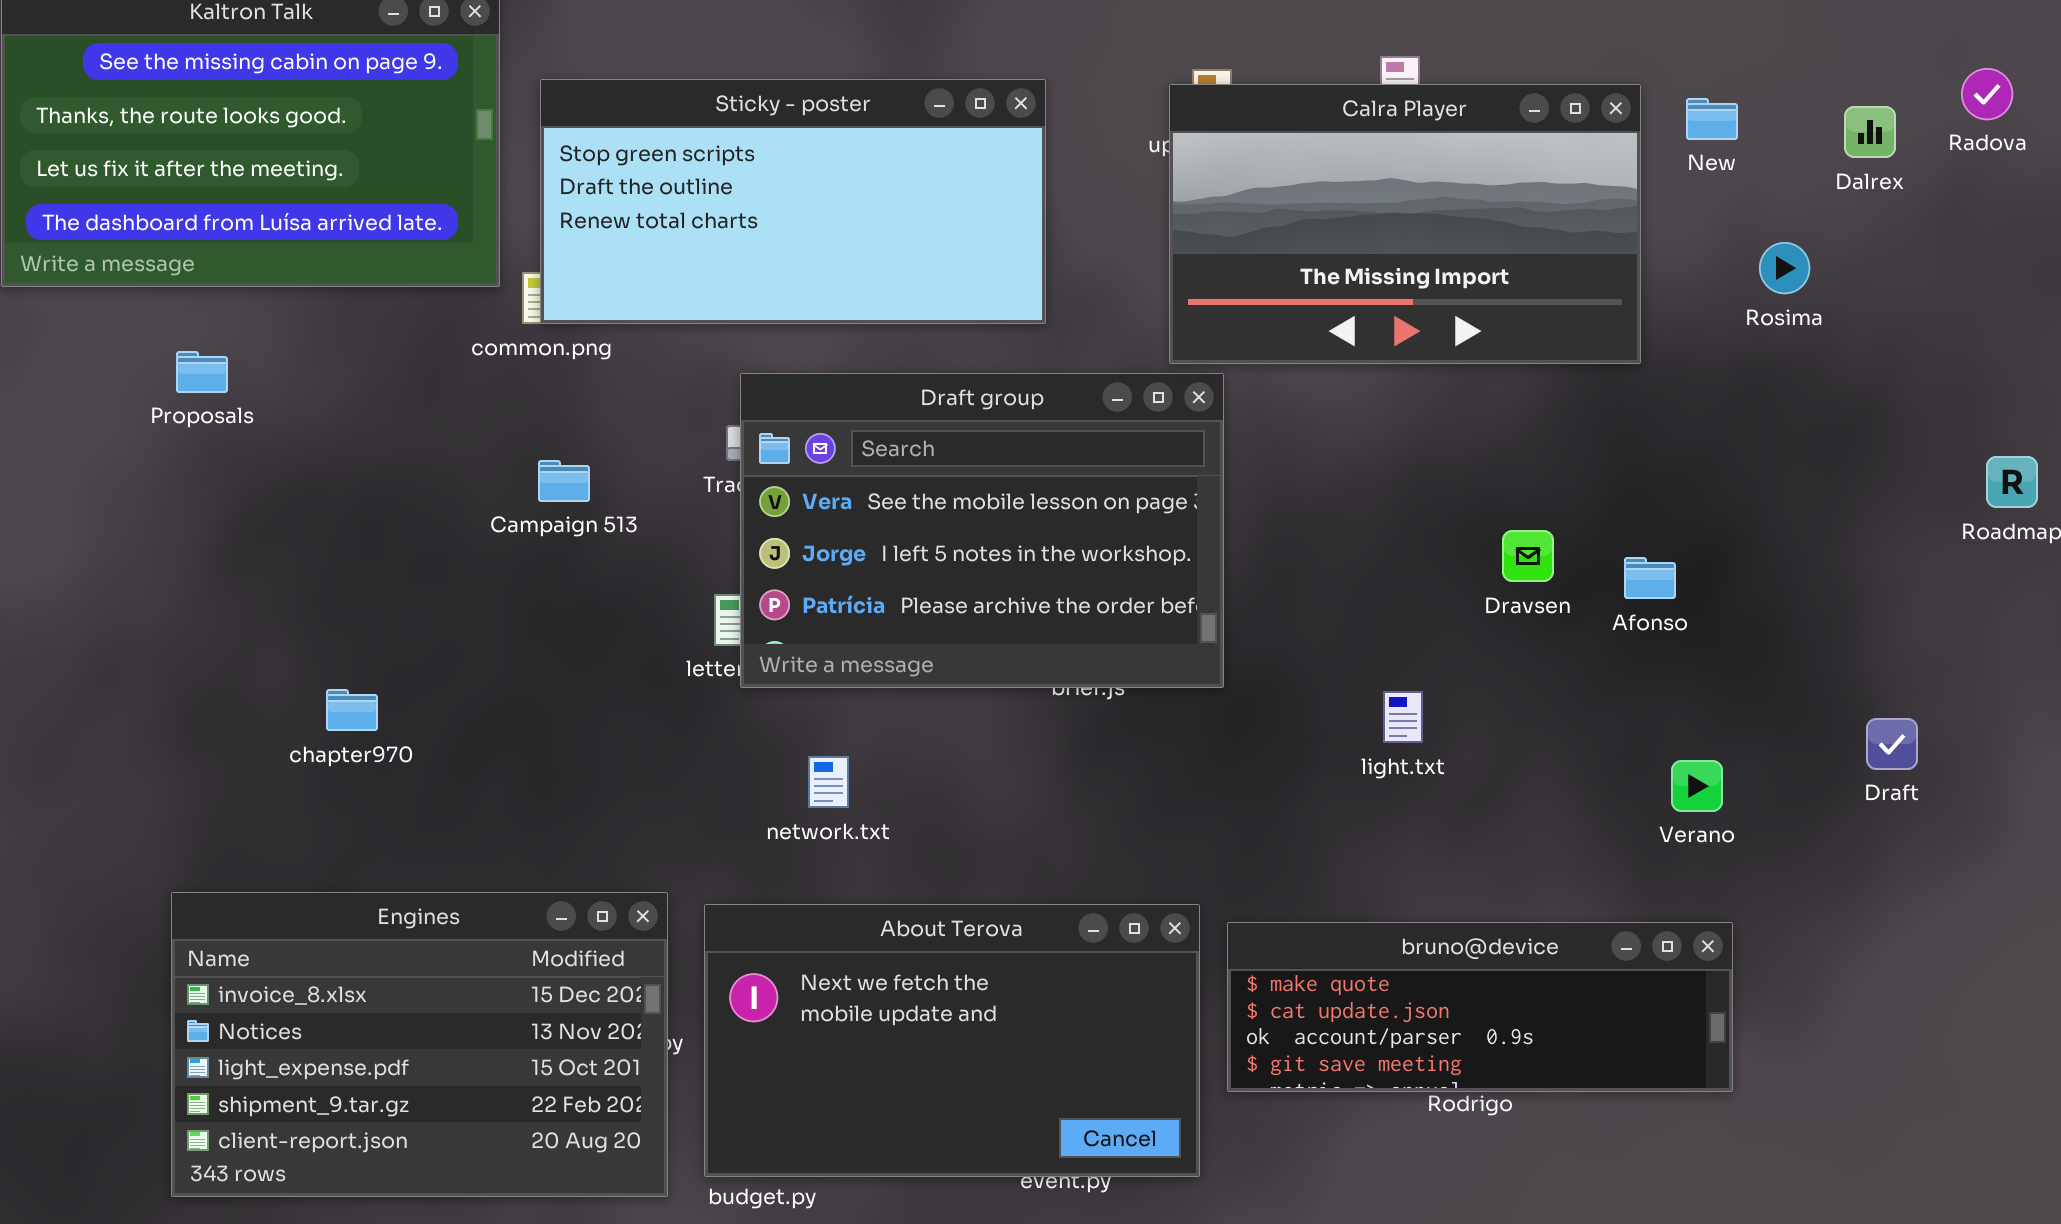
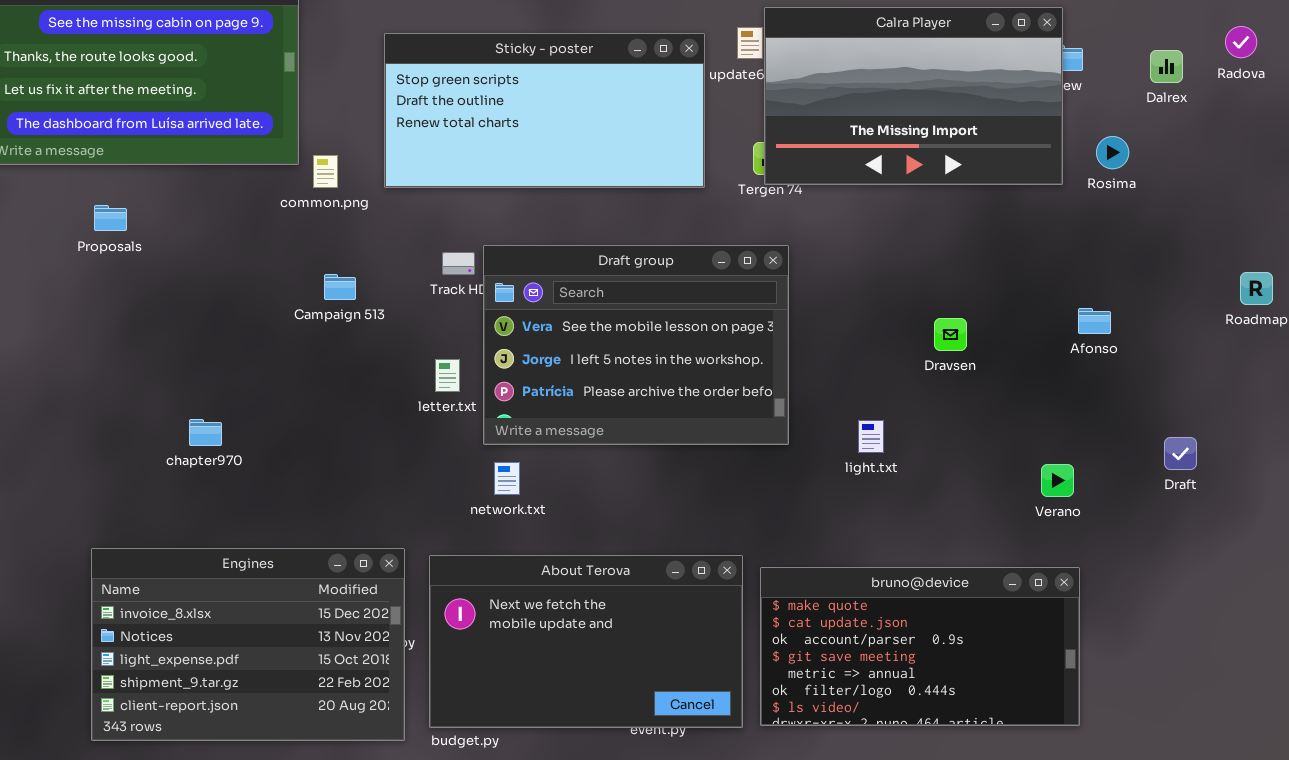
Sticky - poster: [540,79,1046,324] -> [384,33,705,188], moved
Calra Player: [1169,84,1641,364] -> [764,7,1063,185], moved
Draft group: [740,373,1224,688] -> [483,245,789,445], moved
Afonso: [1624,557,1676,599] -> [1078,308,1111,334], moved
bruno@device: [1227,922,1733,1092] -> [760,567,1080,726], resized

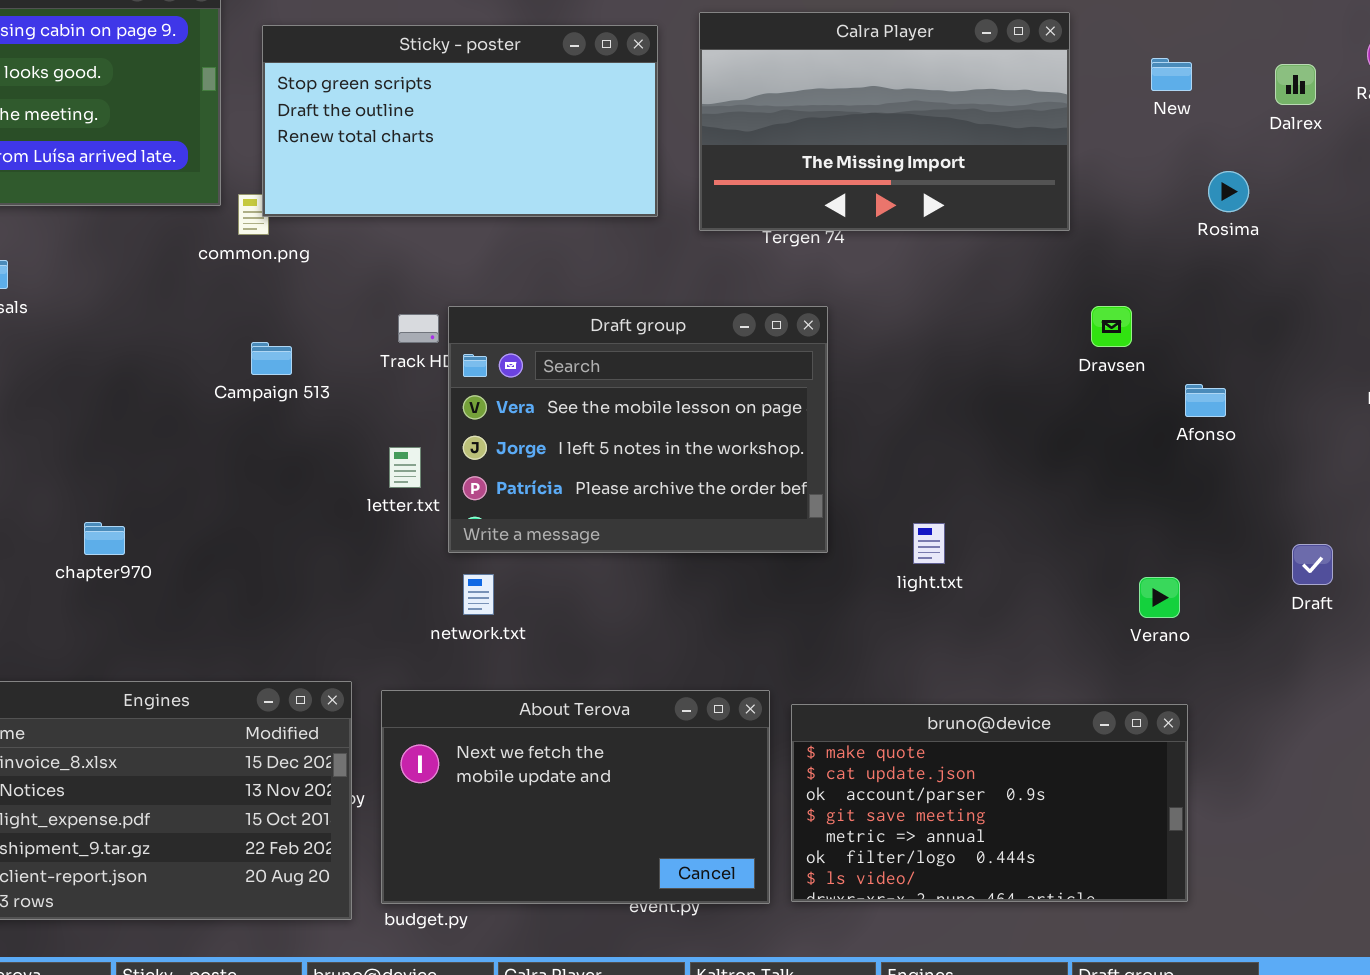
Calra Player: [764,7,1063,185] -> [699,12,1070,231], moved
Sticky - poster: [384,33,705,188] -> [262,25,658,217], moved
Dravsen: [934,318,967,351] -> [1091,306,1132,347], moved

